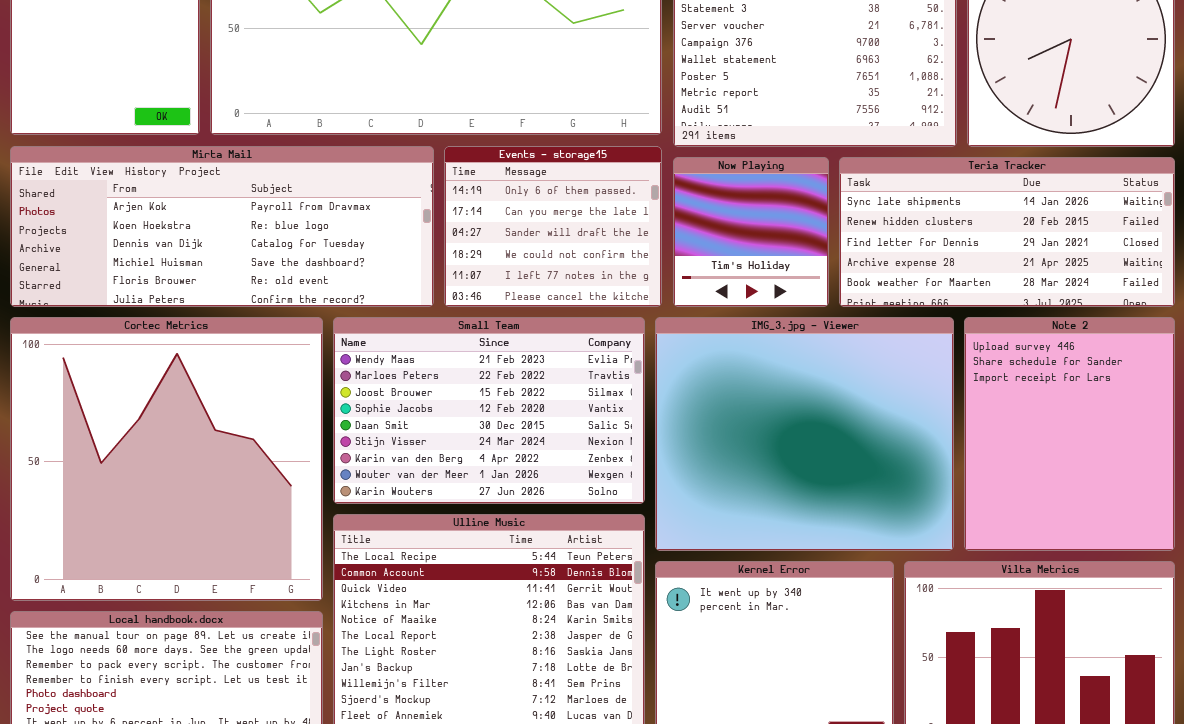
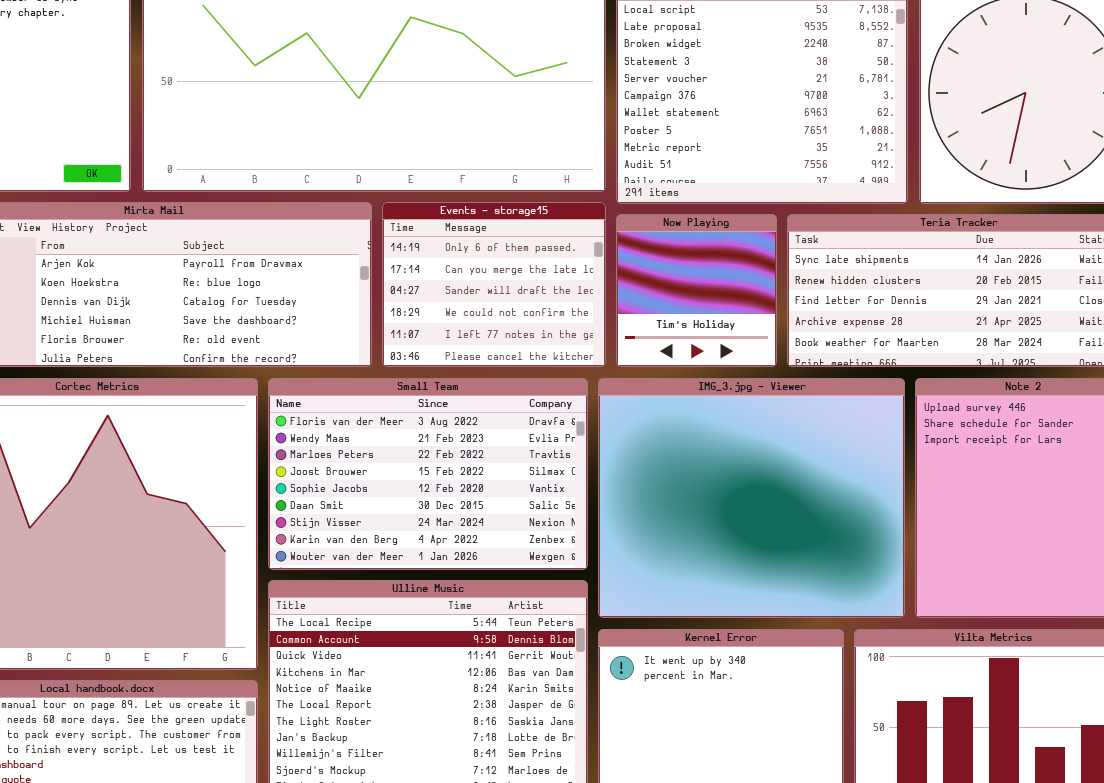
Small Team: [333,317,645,504] -> [268,378,588,570], scrolled up 1 row

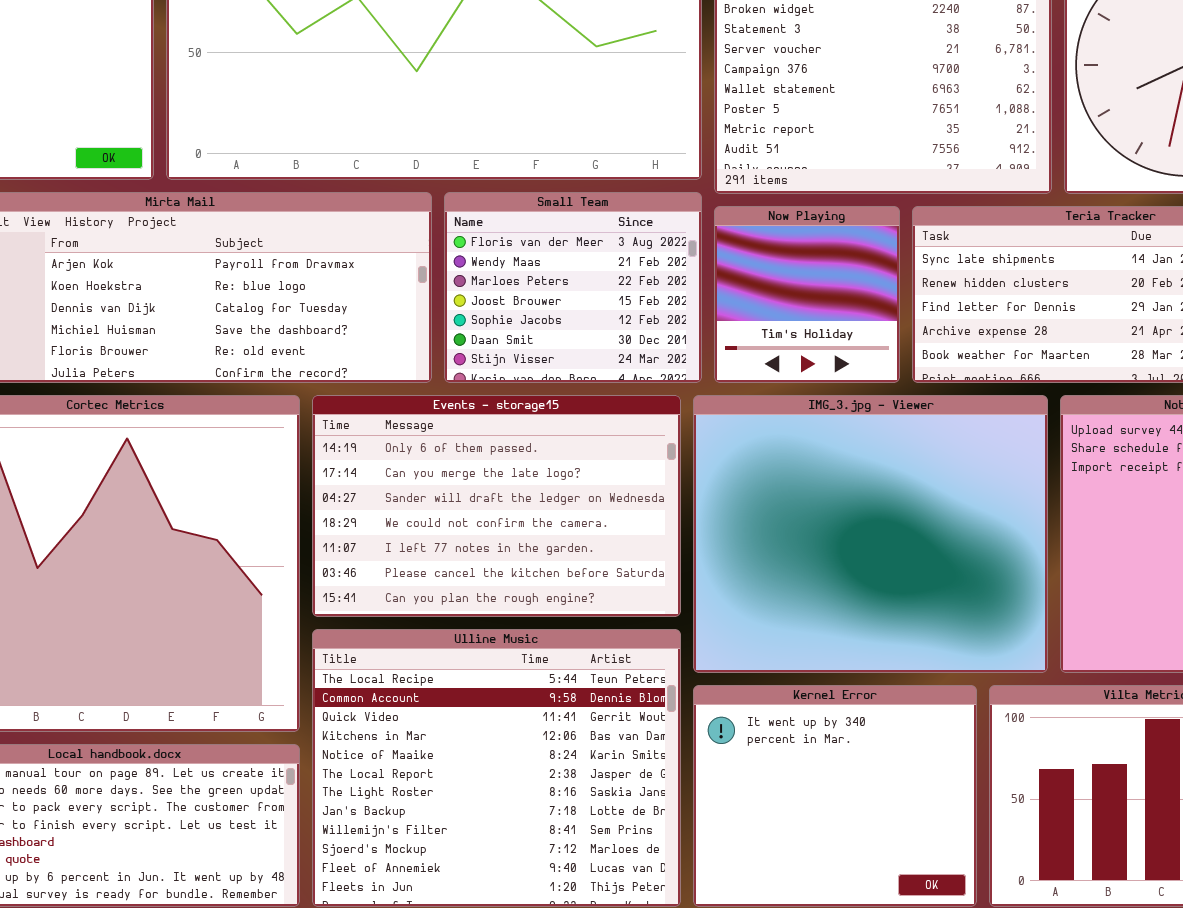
Events - storage15: [382,202,606,367] -> [312,395,681,617], moved, resized
Small Team: [268,378,588,570] -> [444,192,702,383], moved, resized

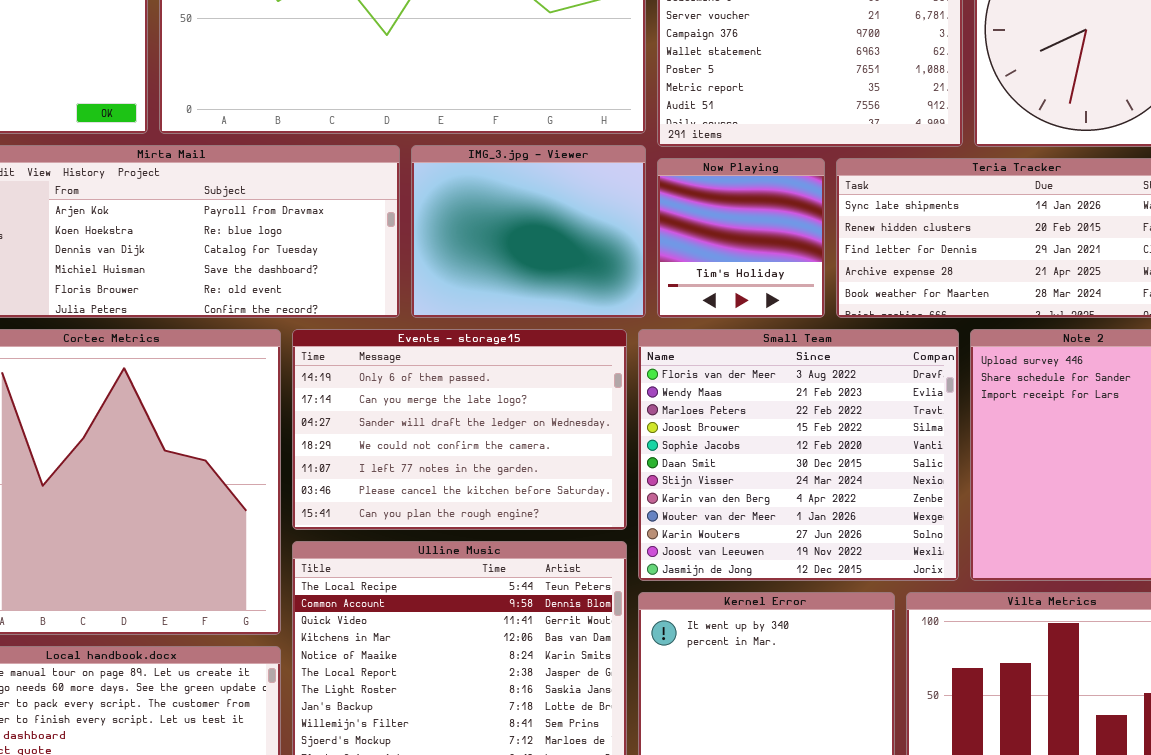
Small Team: [444,192,702,383] -> [638,329,959,581], moved, resized
IMG_3.jpg - Viewer: [693,395,1048,673] -> [411,145,646,318], moved, resized

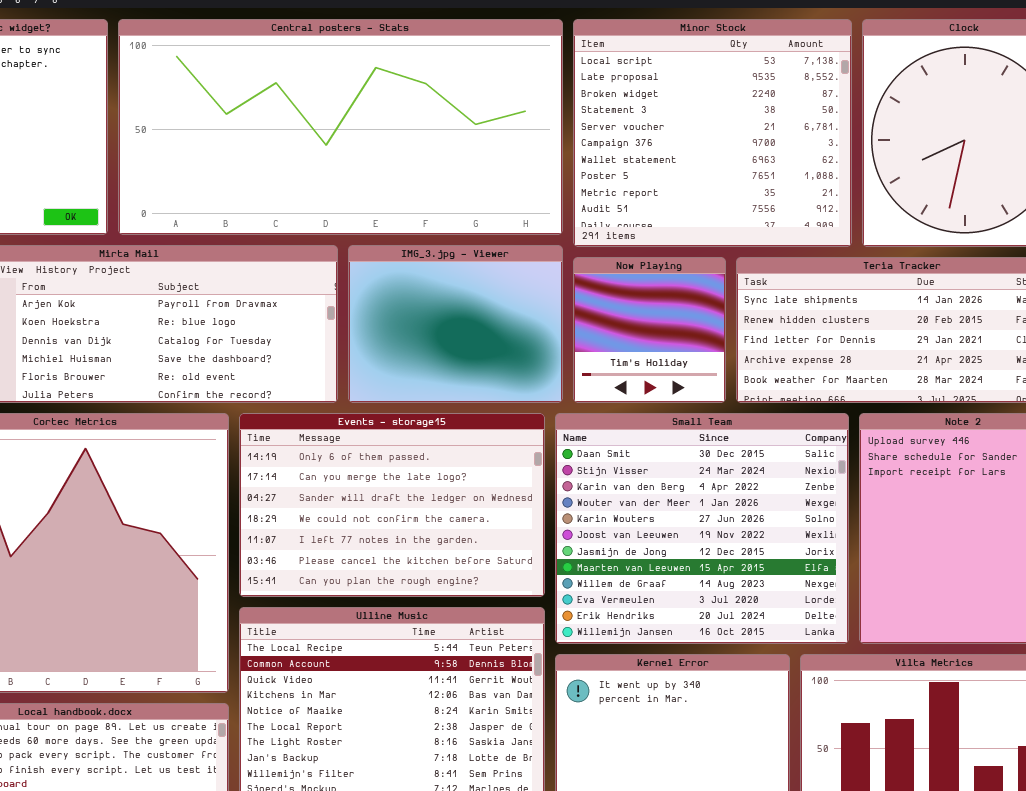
Small Team: [638,329,959,581] -> [555,413,849,644], scrolled down 5 rows

